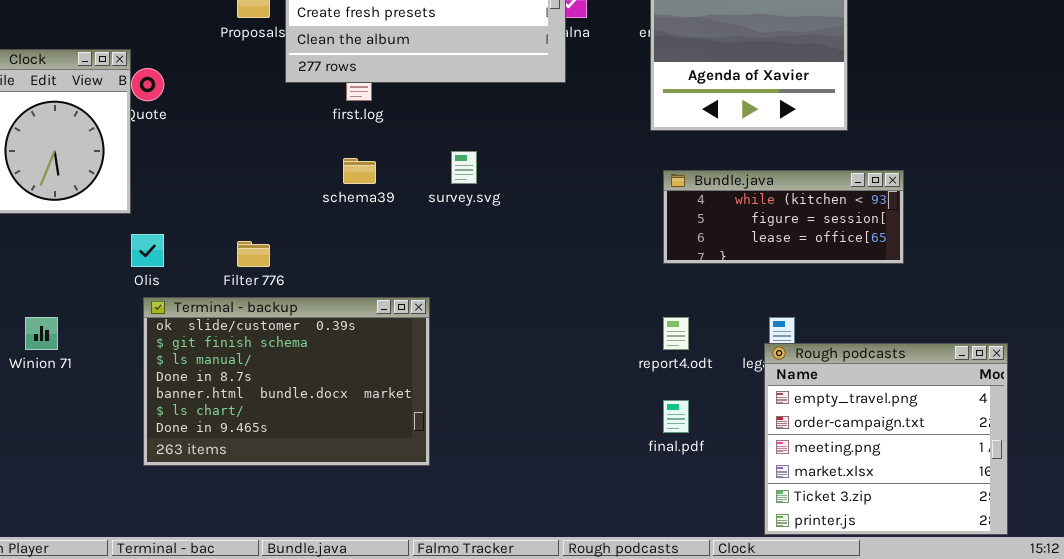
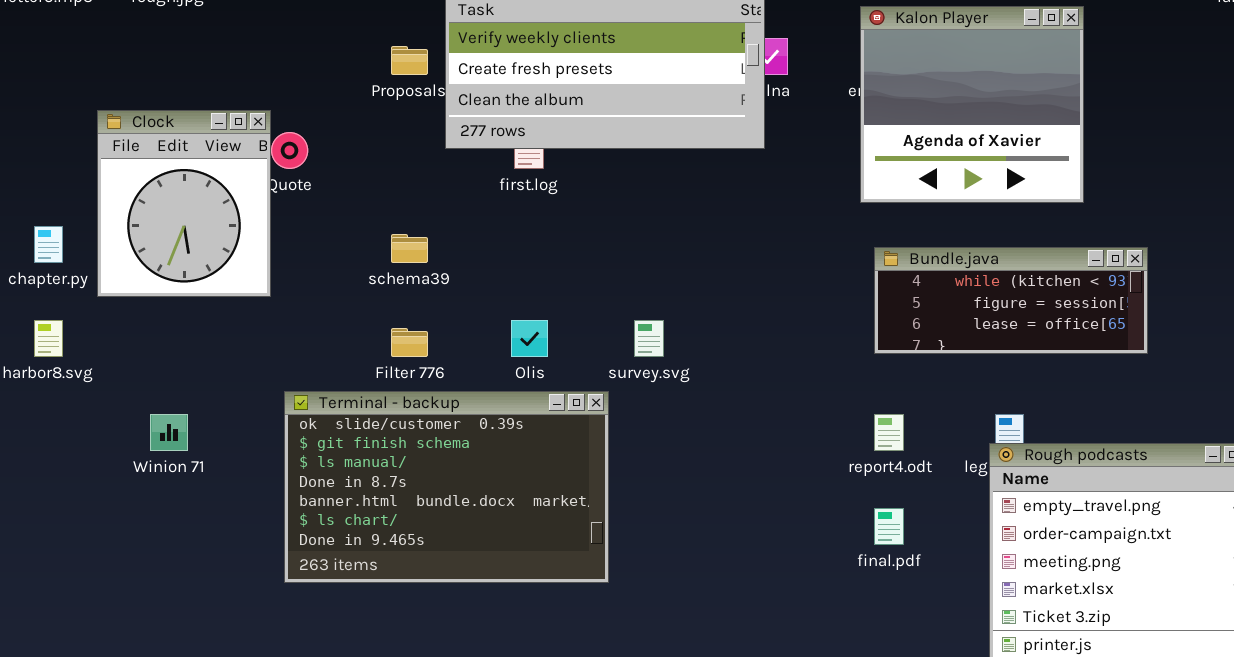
survey.svg: [451,151,477,184] -> [634,320,664,357], moved
schema39: [343,158,376,184] -> [391,234,428,263], moved
Olis: [131,234,164,267] -> [511,320,548,357], moved

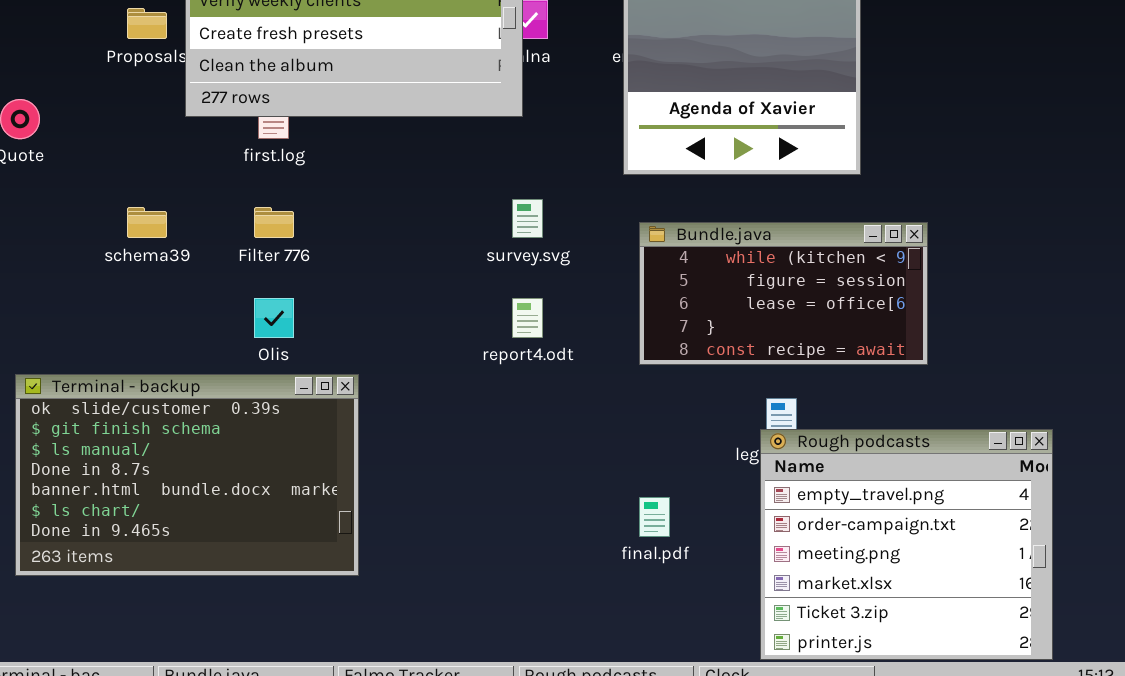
Bundle.java: [874,247,1148,354] -> [639,222,928,365], resized
survey.svg: [634,320,664,357] -> [512,199,543,238], moved
Filter 776: [391,328,428,357] -> [254,207,294,238], moved
report4.odt: [874,414,904,451] -> [512,298,543,338], moved

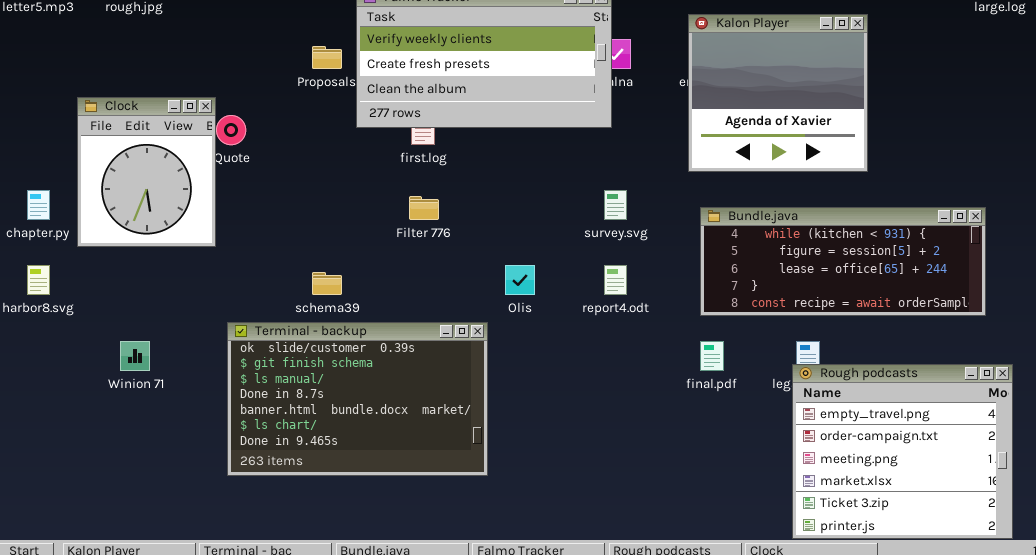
schema39: [127,207,167,238] -> [312,272,342,295], moved
Bundle.java: [639,222,928,365] -> [700,207,986,316], resized
Olis: [254,298,294,338] -> [505,265,535,295], moved
final.pdf: [639,497,670,537] -> [700,341,724,371], moved

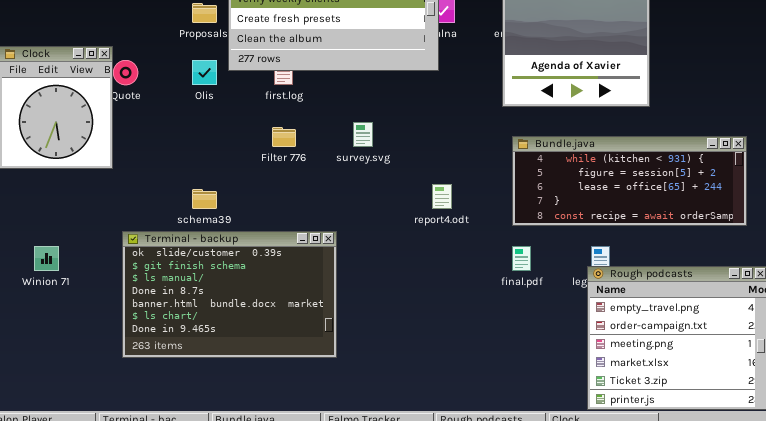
survey.svg: [604,190,627,220] -> [353,122,373,147], moved
Olis: [505,265,535,295] -> [192,60,217,85], moved

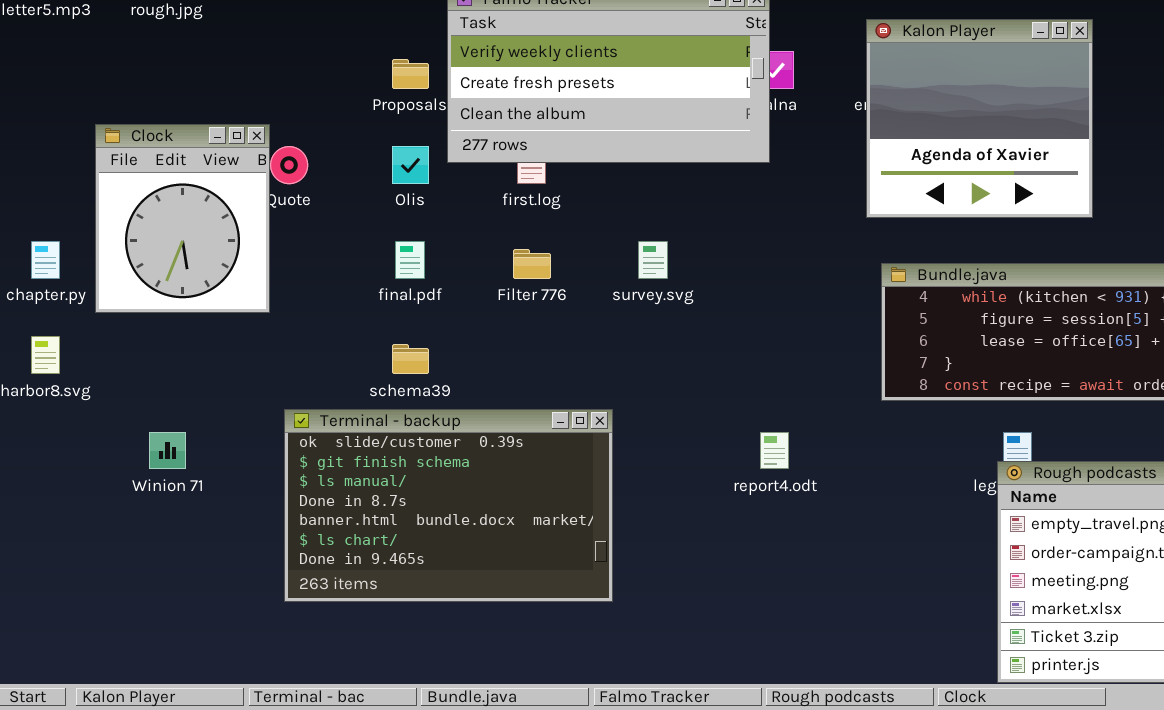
report4.odt: [432,184,452,209] -> [760,432,789,469], moved
final.pdf: [512,246,531,271] -> [395,241,425,279], moved

